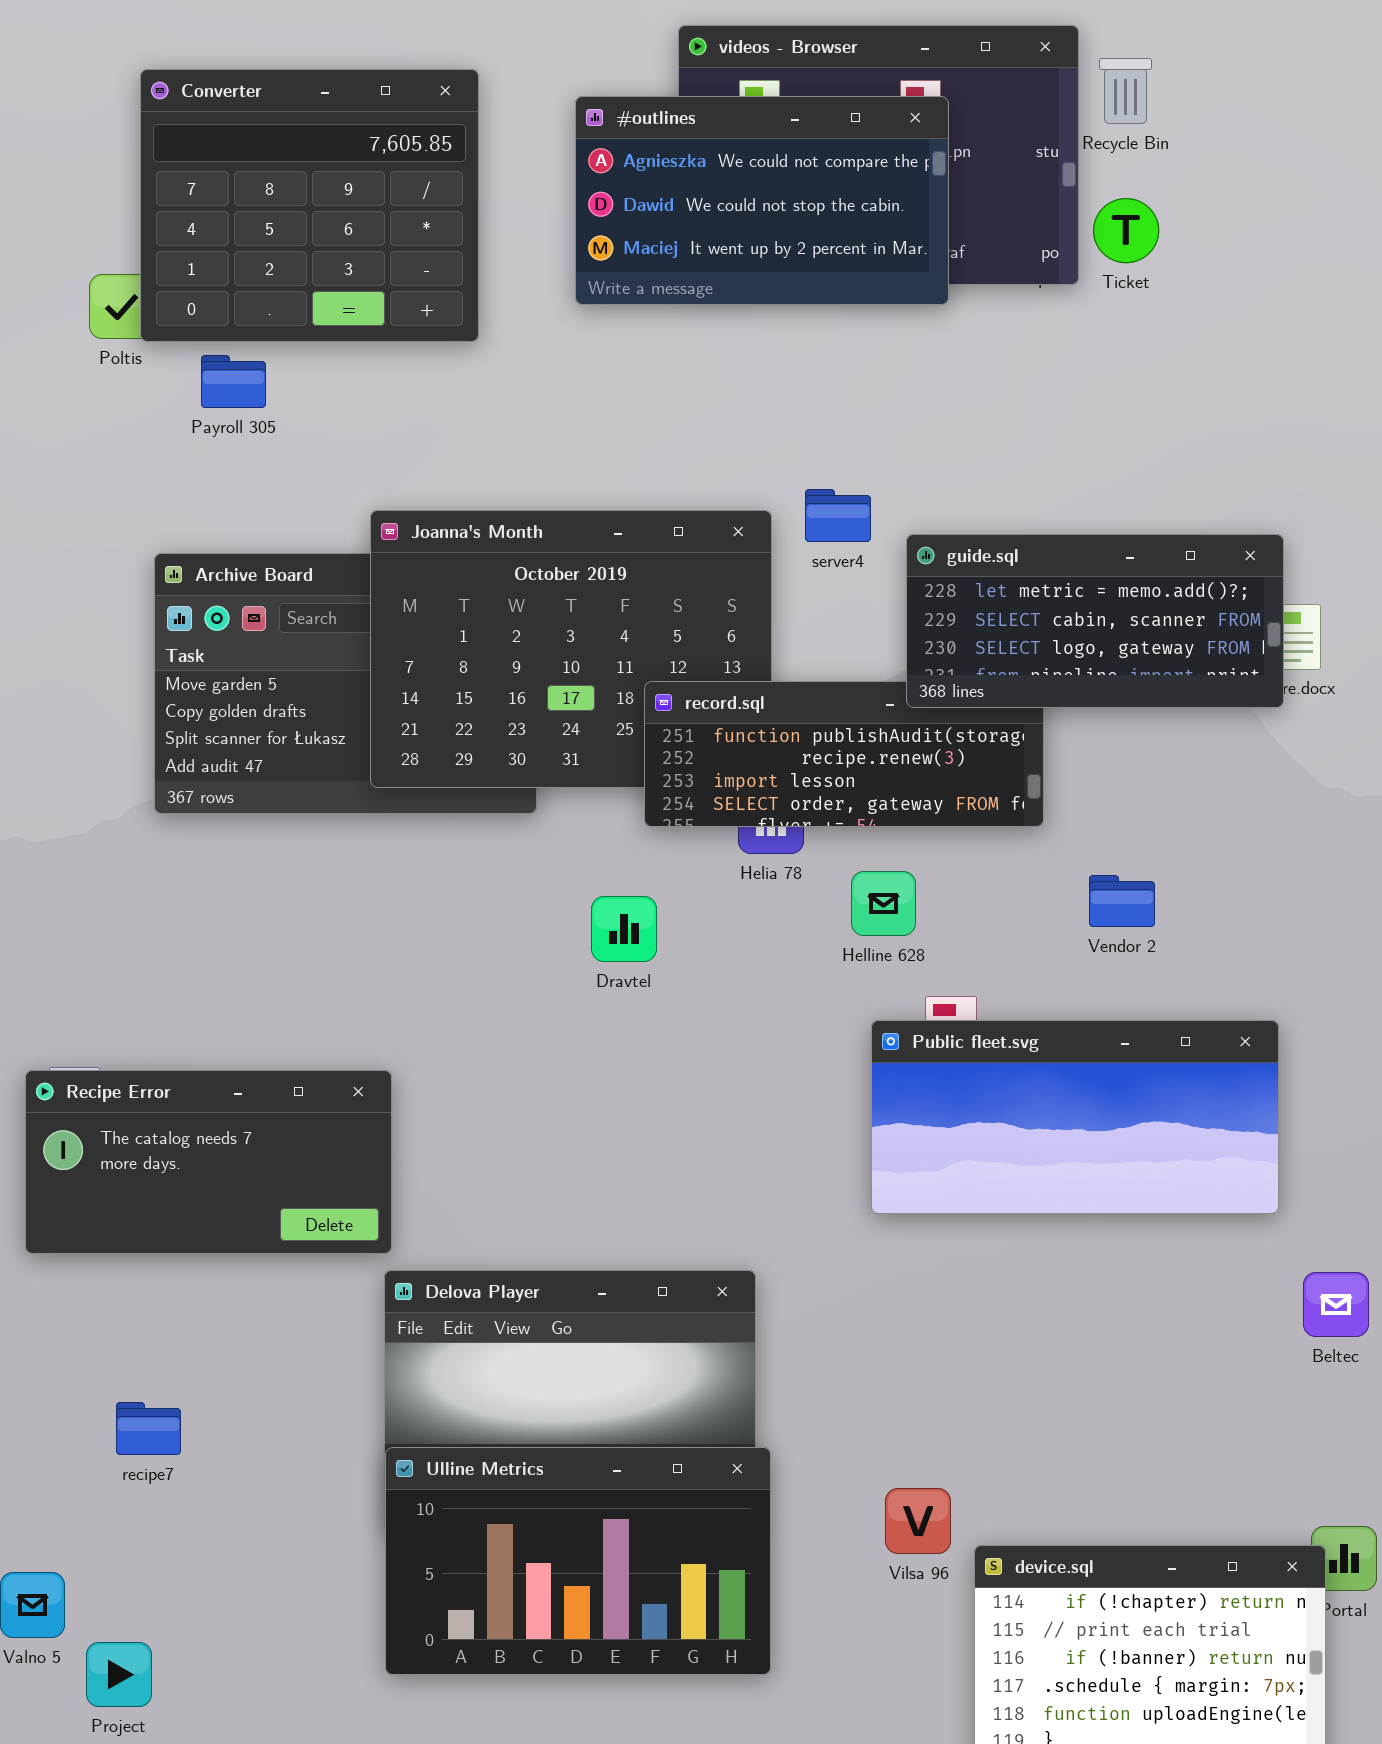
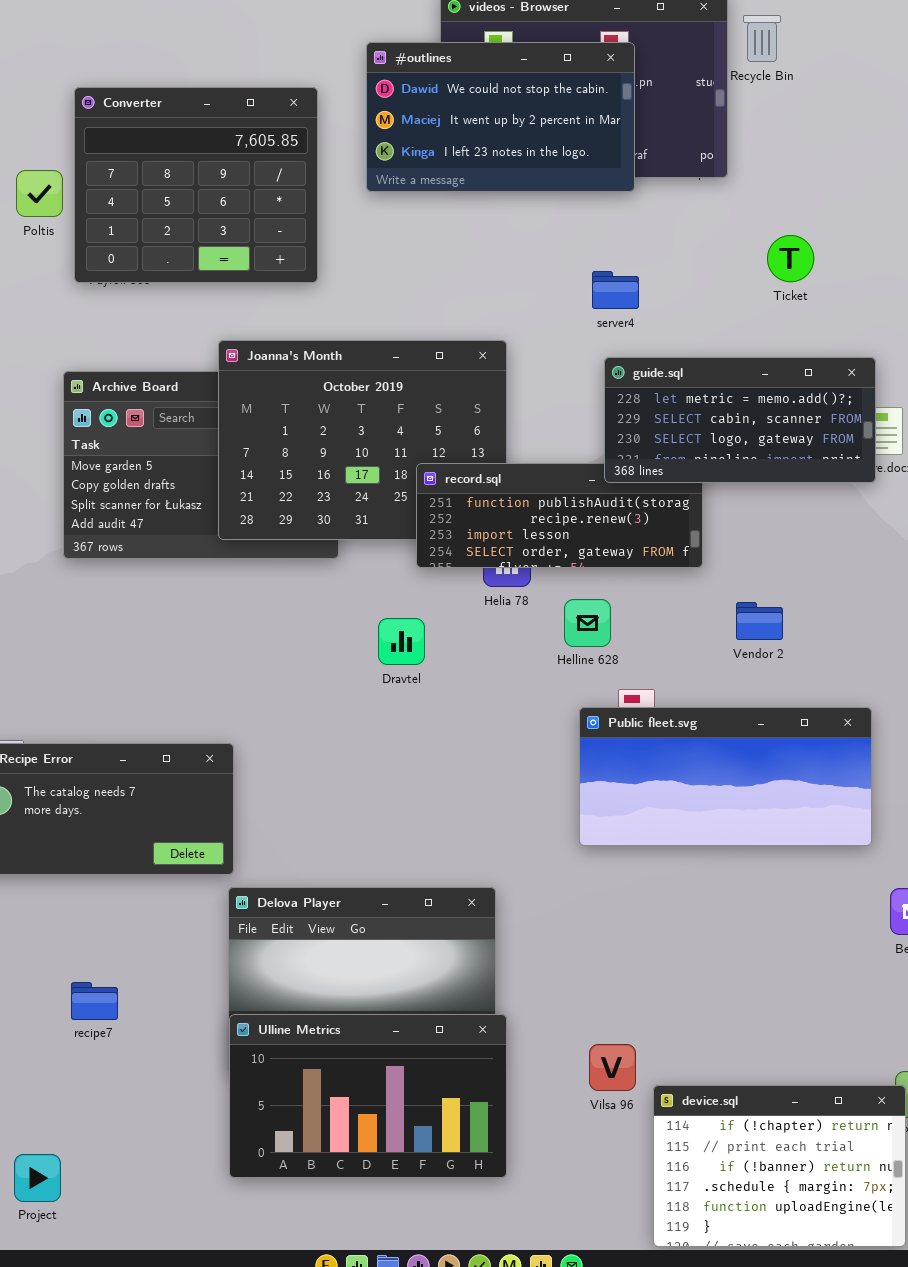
Converter: [140,69,479,342] -> [74,87,318,283], moved
#outlines: [575,96,949,305] -> [366,42,635,192], scrolled down 1 row
Ticket: [1093,198,1159,263] -> [767,235,814,282], moved
server4: [805,489,871,542] -> [592,271,639,309], moved
recipe7: [116,1402,181,1455] -> [71,982,118,1020], moved

